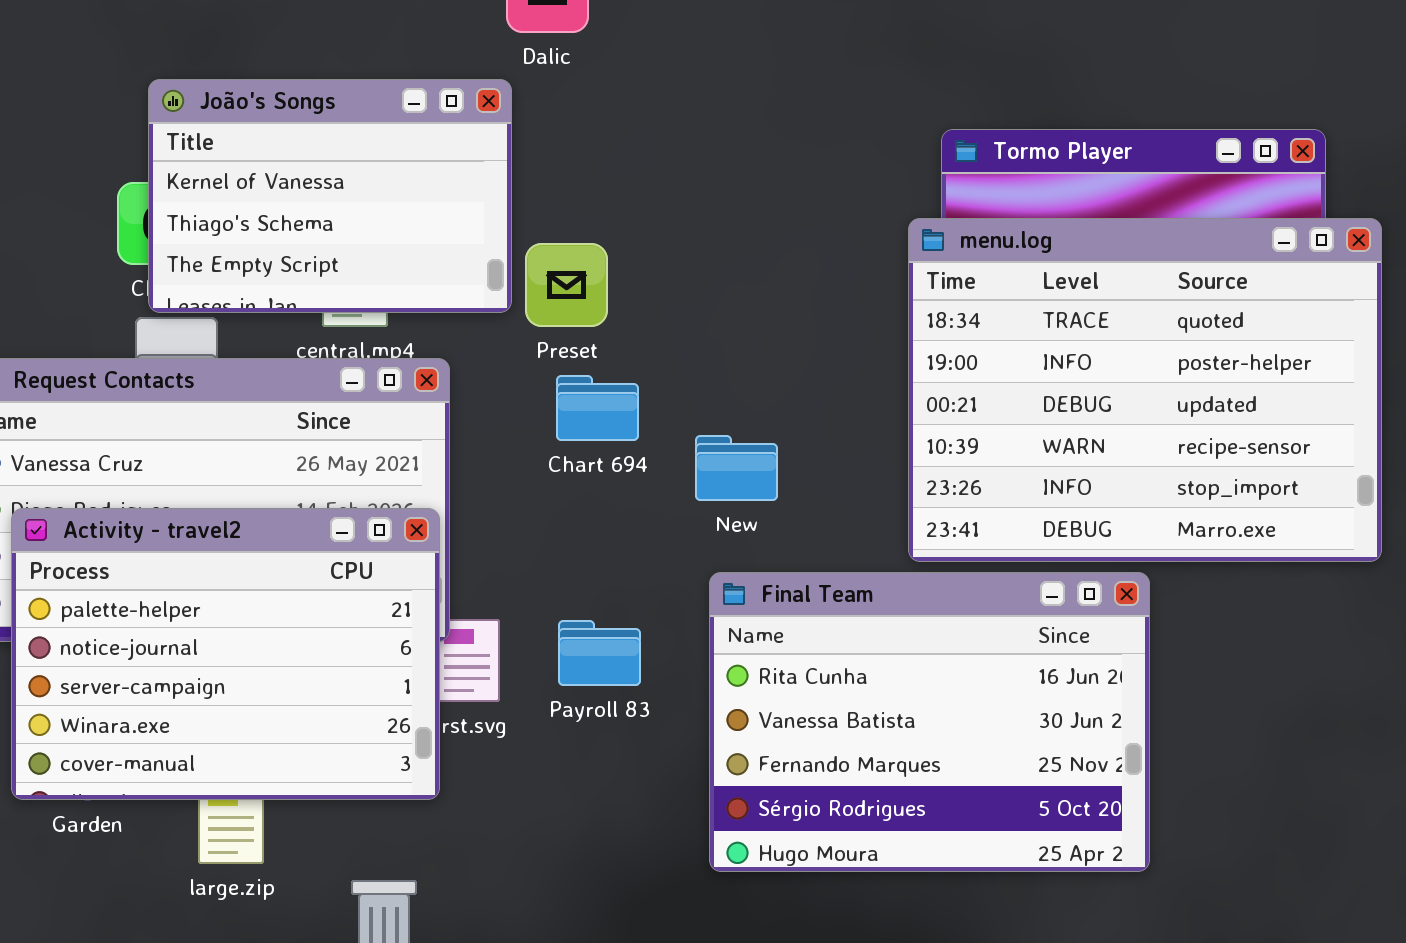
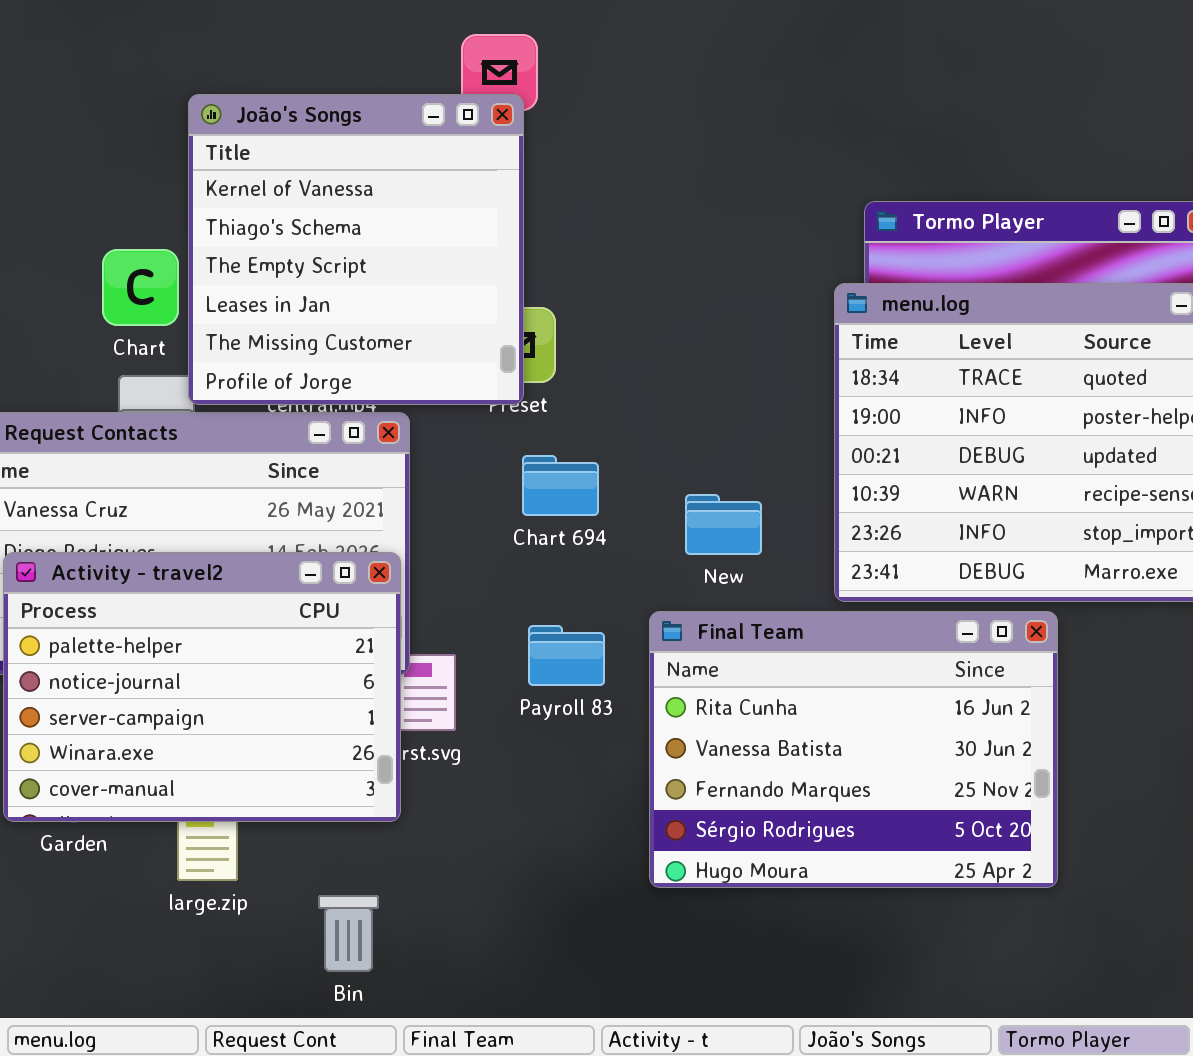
João's Songs: [148,79,512,313] -> [188,94,524,405], moved, resized
Chart 694: [556,375,639,441] -> [522,455,599,516], moved
New: [695,435,778,501] -> [685,494,762,555], moved
Payroll 83: [558,620,641,686] -> [528,625,605,686], moved

